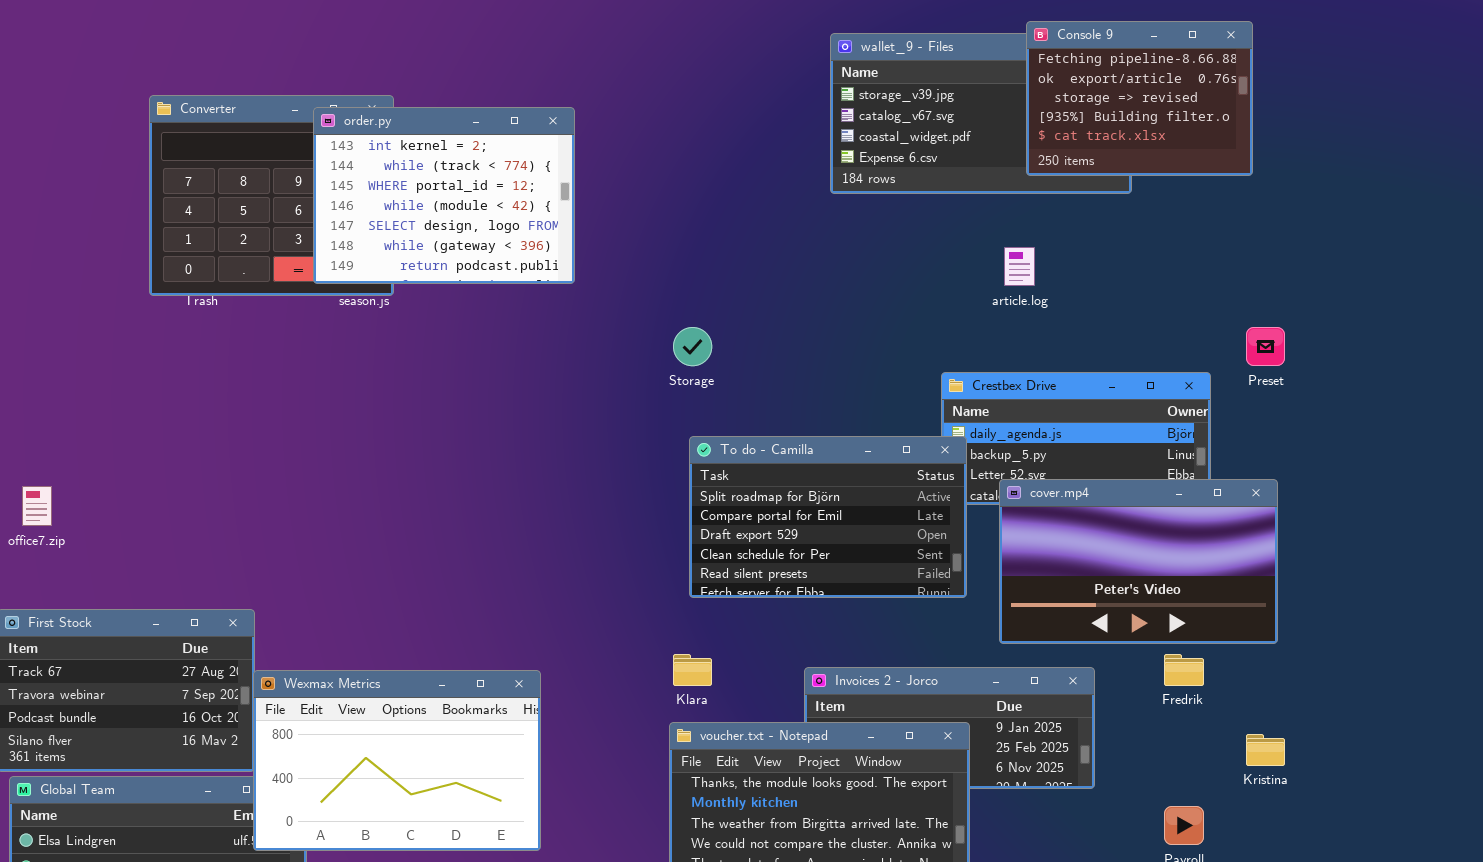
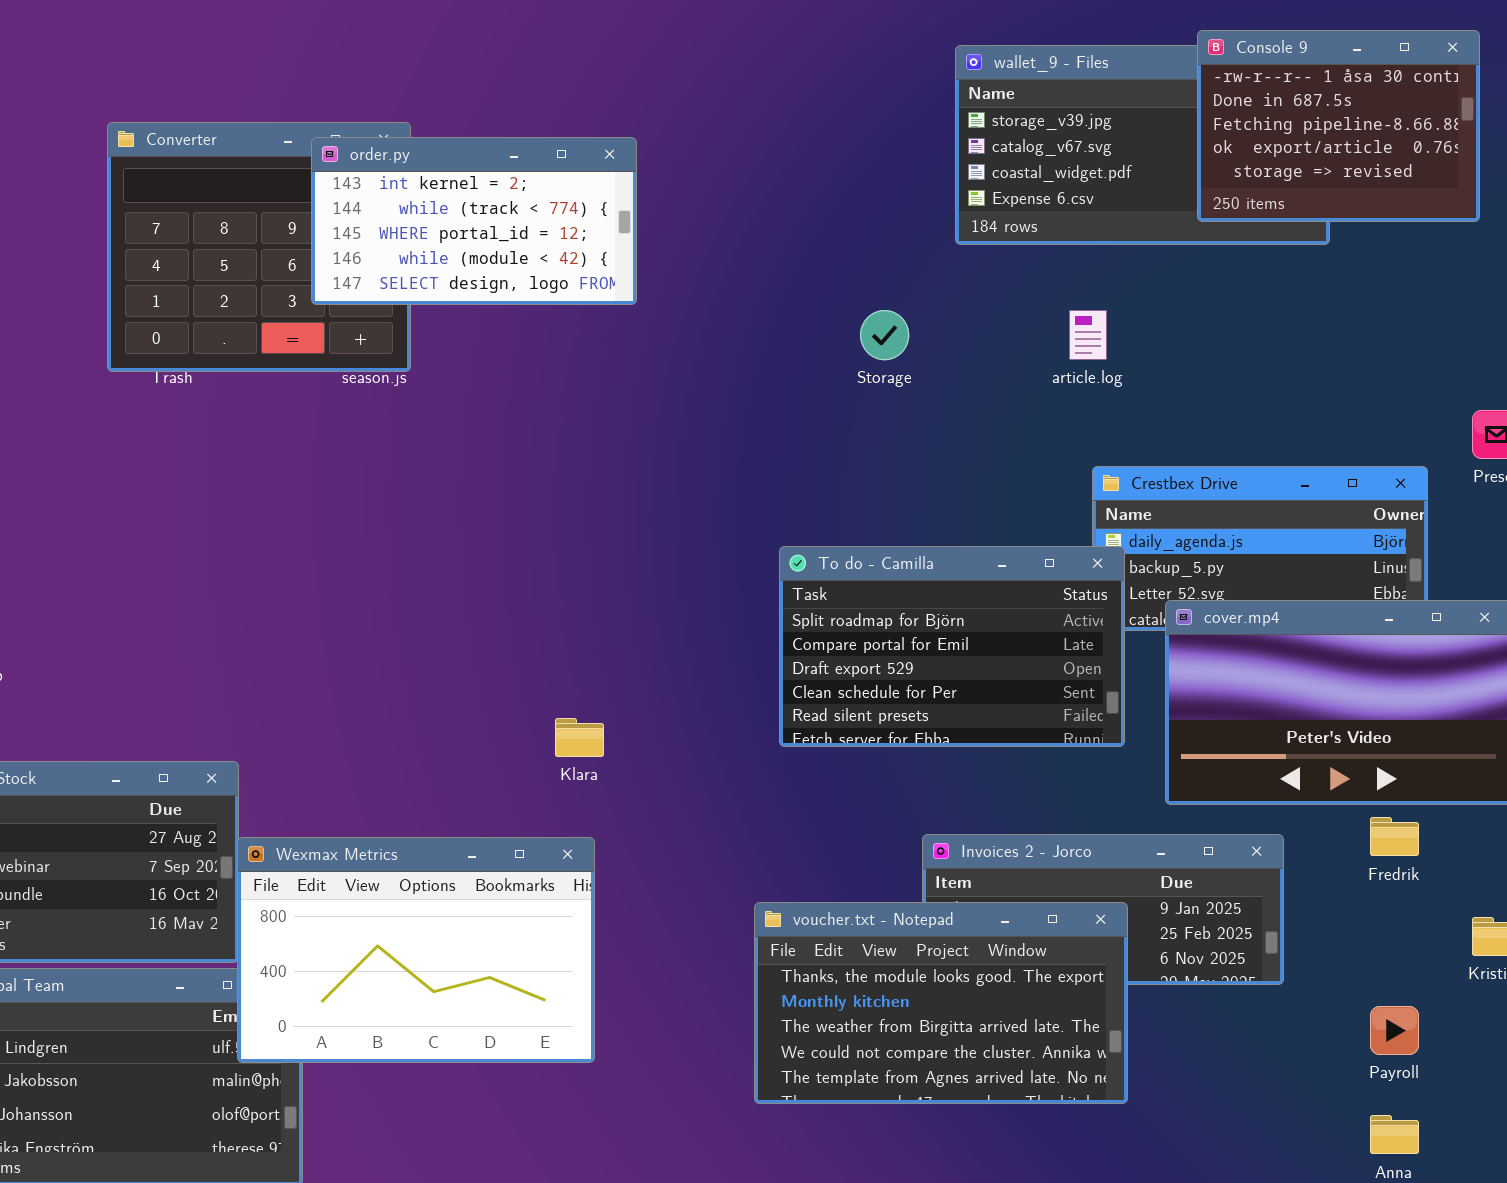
Console 9: [1026,21,1253,176] -> [1197,30,1480,222], scrolled up 2 rows
order.py: [313,107,575,284] -> [311,137,637,305], resized
article.log: [1004,247,1035,286] -> [1069,310,1107,360], moved
Storage: [673,327,712,366] -> [860,310,909,360], moved
Klara: [673,654,712,686] -> [555,718,604,757], moved

